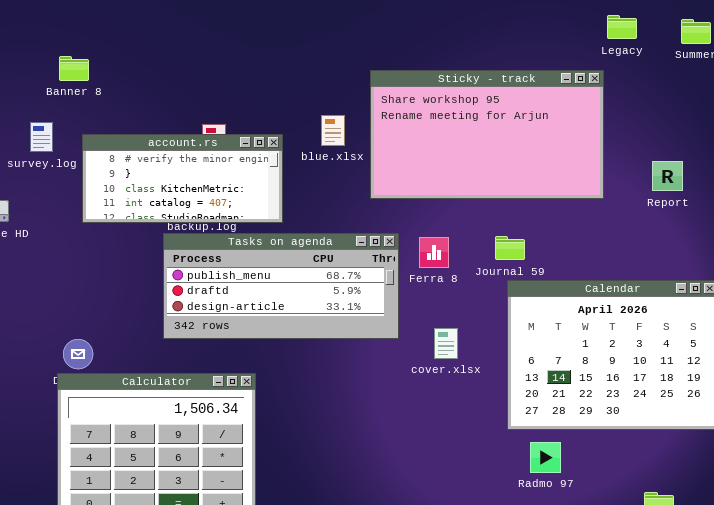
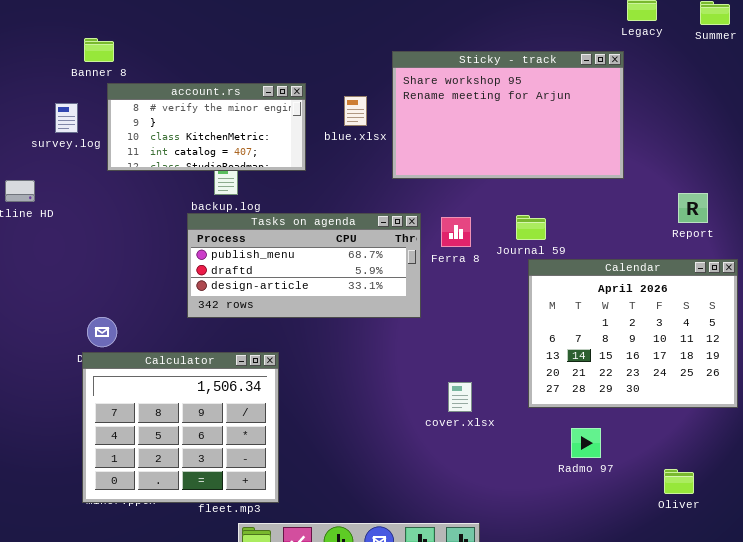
account.rs: [82,134,283,223] -> [107,83,306,171], moved
Report: [652,161,683,191] -> [678,193,708,223], moved
cover.xlsx: [434,328,458,359] -> [448,382,472,412], moved
Radmo 97: [530,442,561,473] -> [571,428,601,458], moved

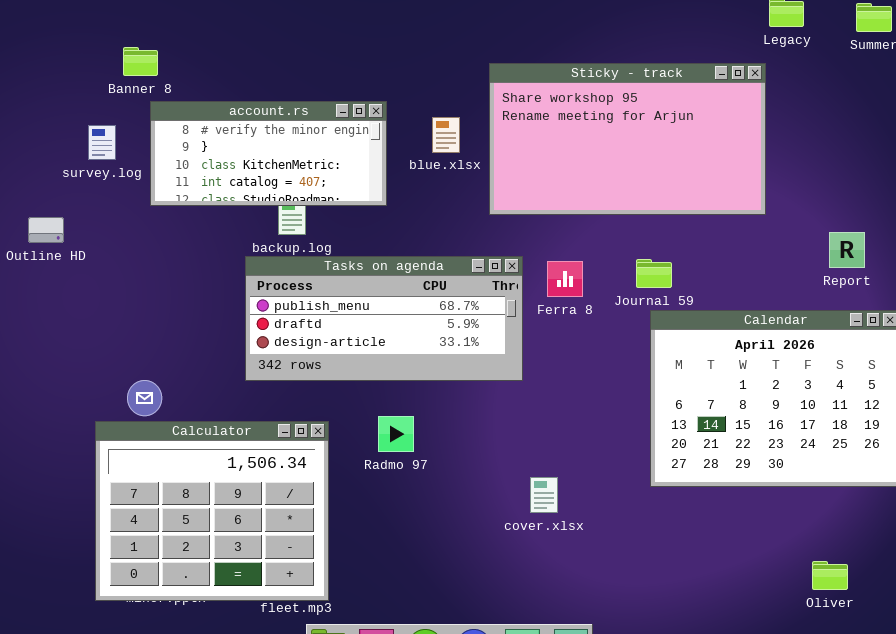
Calculator: [82,352,279,503] -> [95,421,329,601], moved
cover.xlsx: [448,382,472,412] -> [530,477,558,513], moved
Radmo 97: [571,428,601,458] -> [378,416,414,452], moved

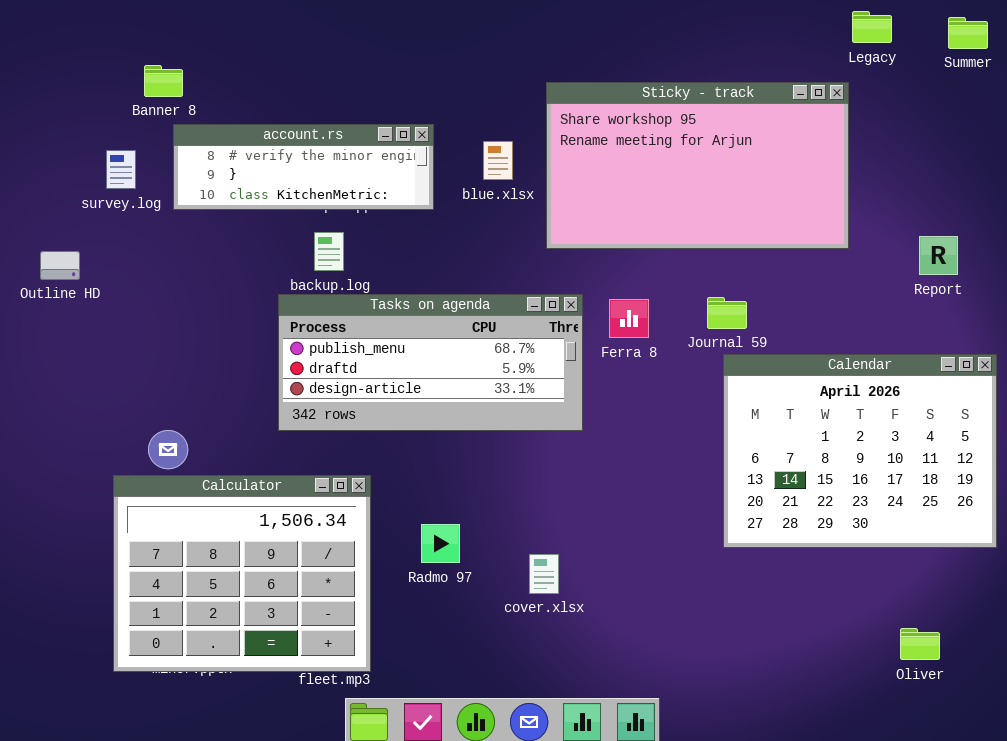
account.rs: [150,101,387,206] -> [173,124,434,210], resized
Report: [829,232,865,268] -> [919,236,958,275], moved
Radmo 97: [378,416,414,452] -> [421,524,460,563], moved
cover.xlsx: [530,477,558,513] -> [529,554,559,594], moved

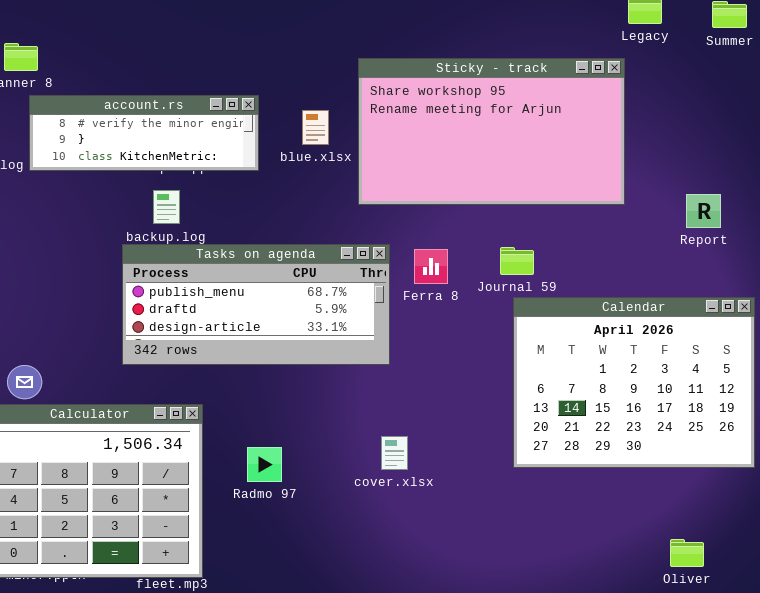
cover.xlsx: [529,554,559,594] -> [381,436,408,470], moved

